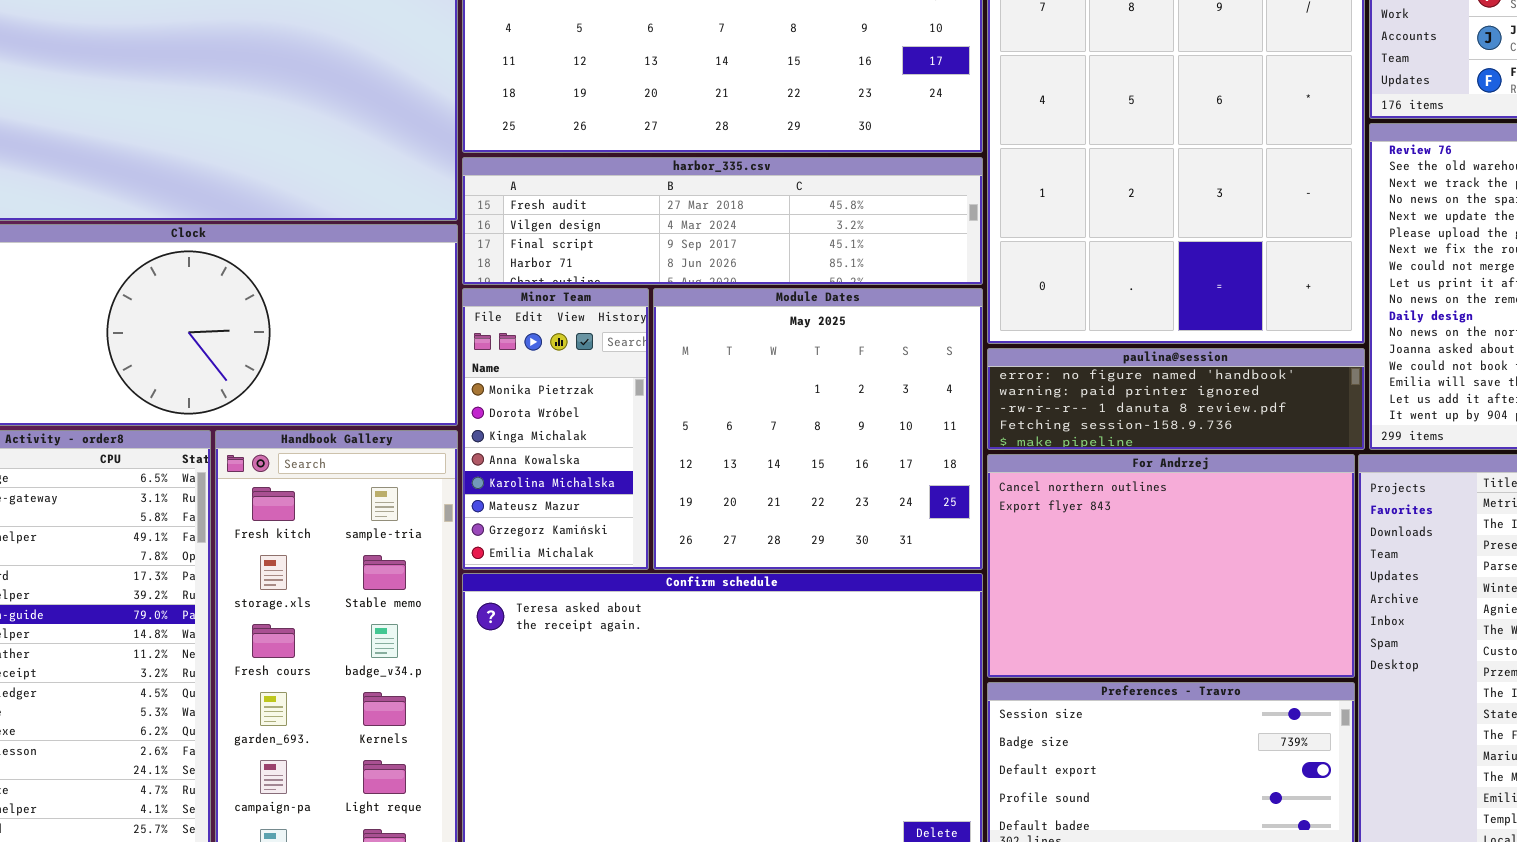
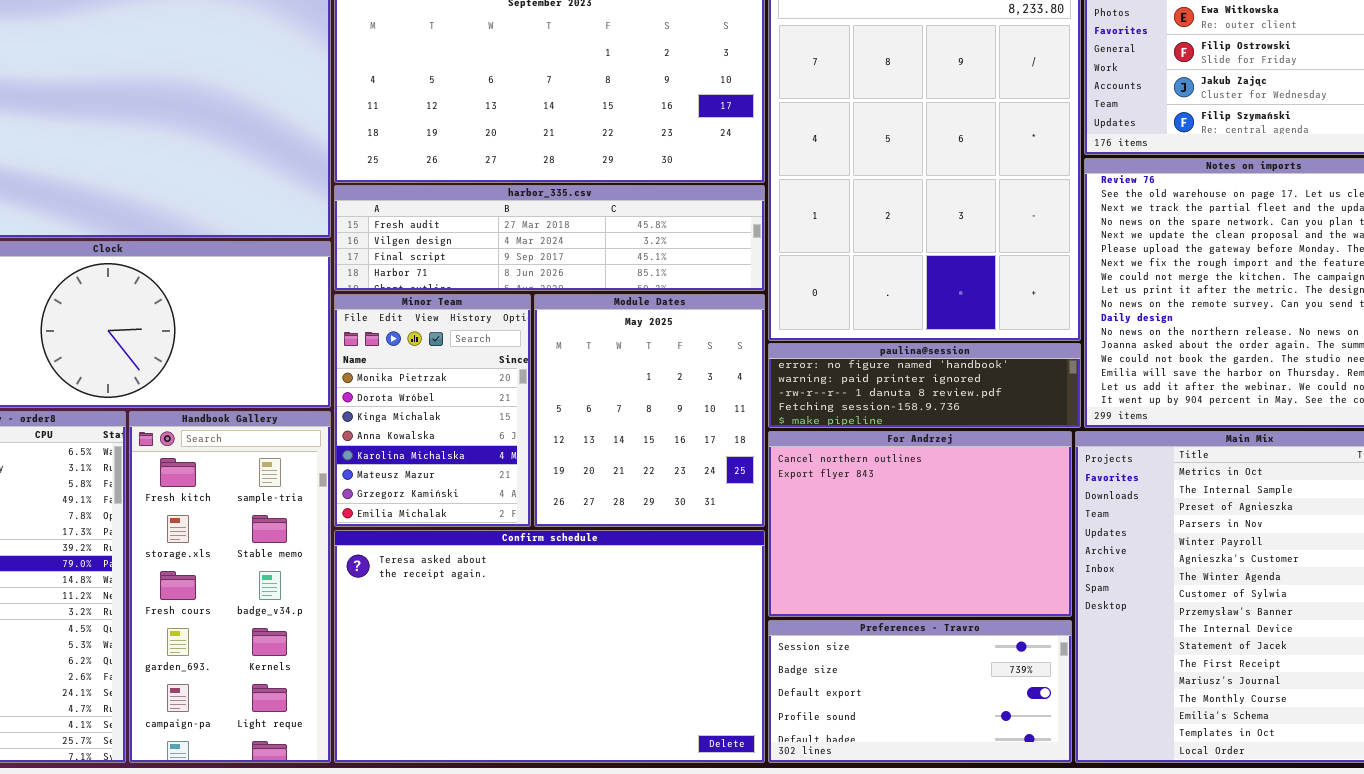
Minor Team: [462,288,649,570] -> [334,294,531,527], resized
Module Dates: [653,288,983,570] -> [534,294,765,527], resized

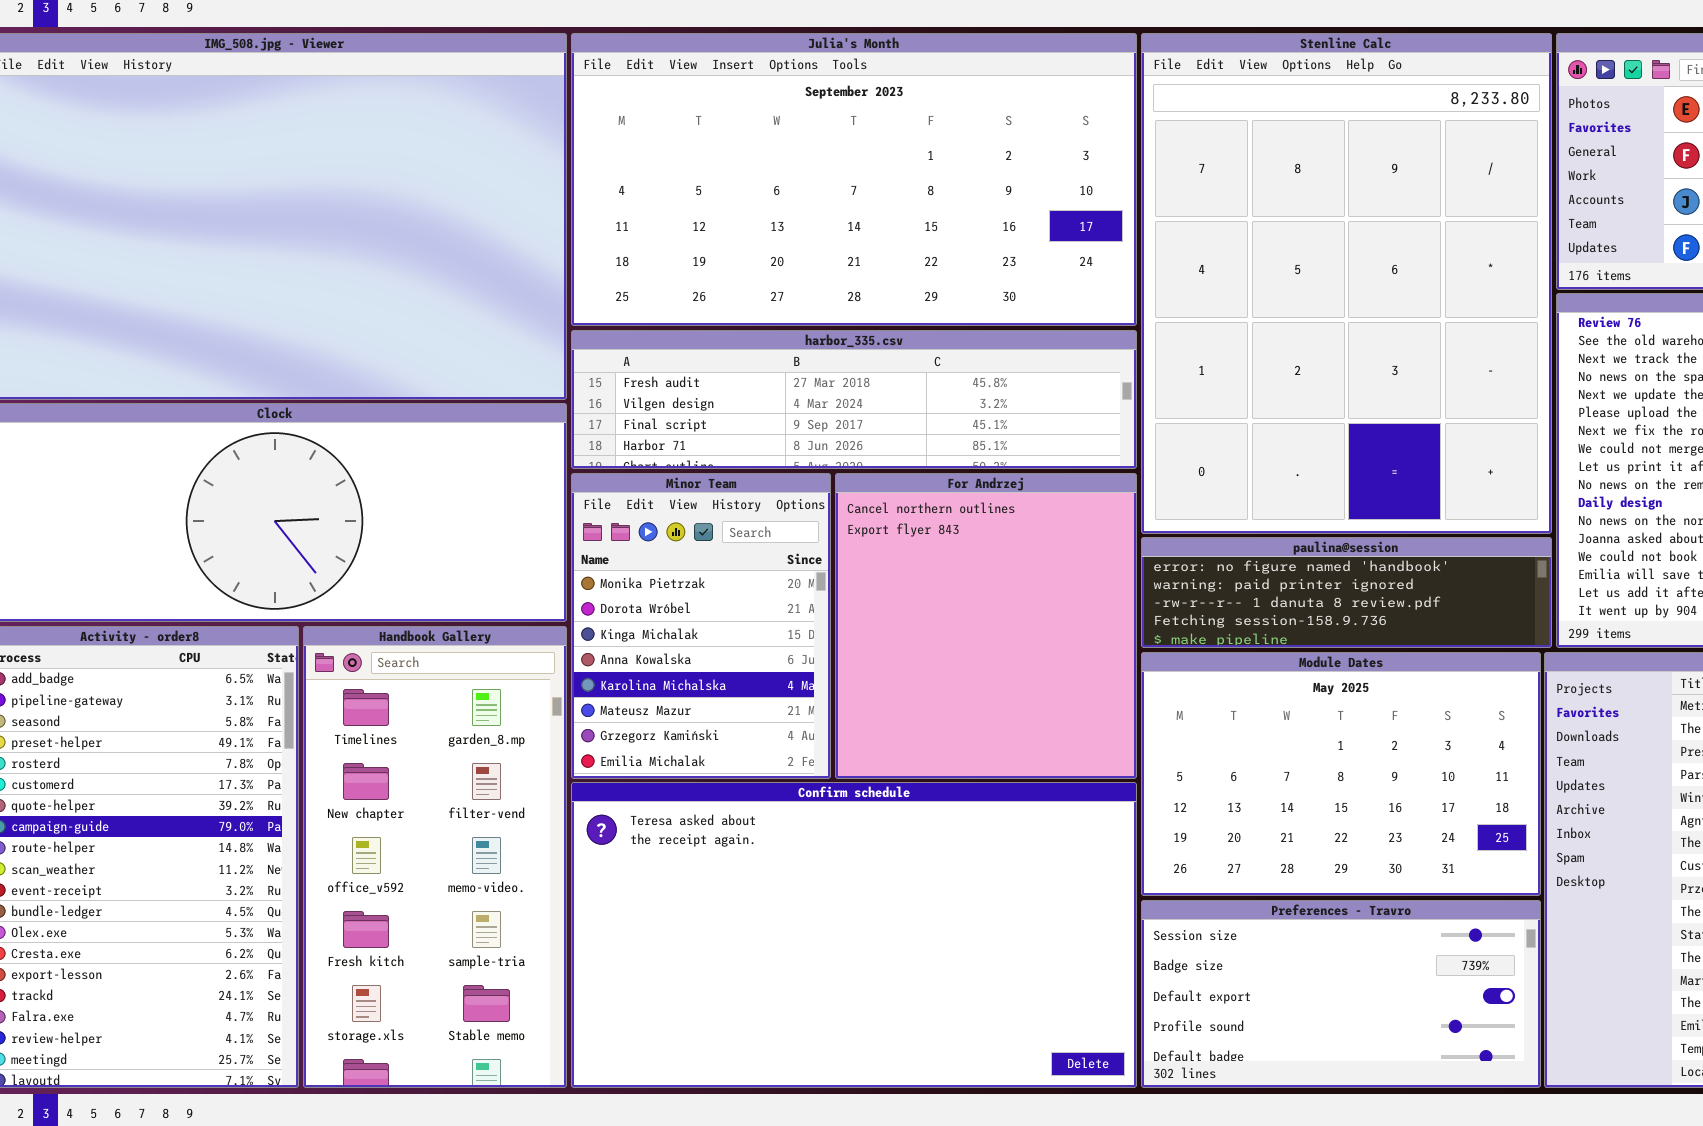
Module Dates: [534,294,765,527] -> [1141,652,1541,896], moved, resized
Handbook Gallery: [129,411,331,763] -> [303,626,567,1088], scrolled up 3 rows
For Andrzej: [768,431,1072,617] -> [835,473,1137,779], moved, resized

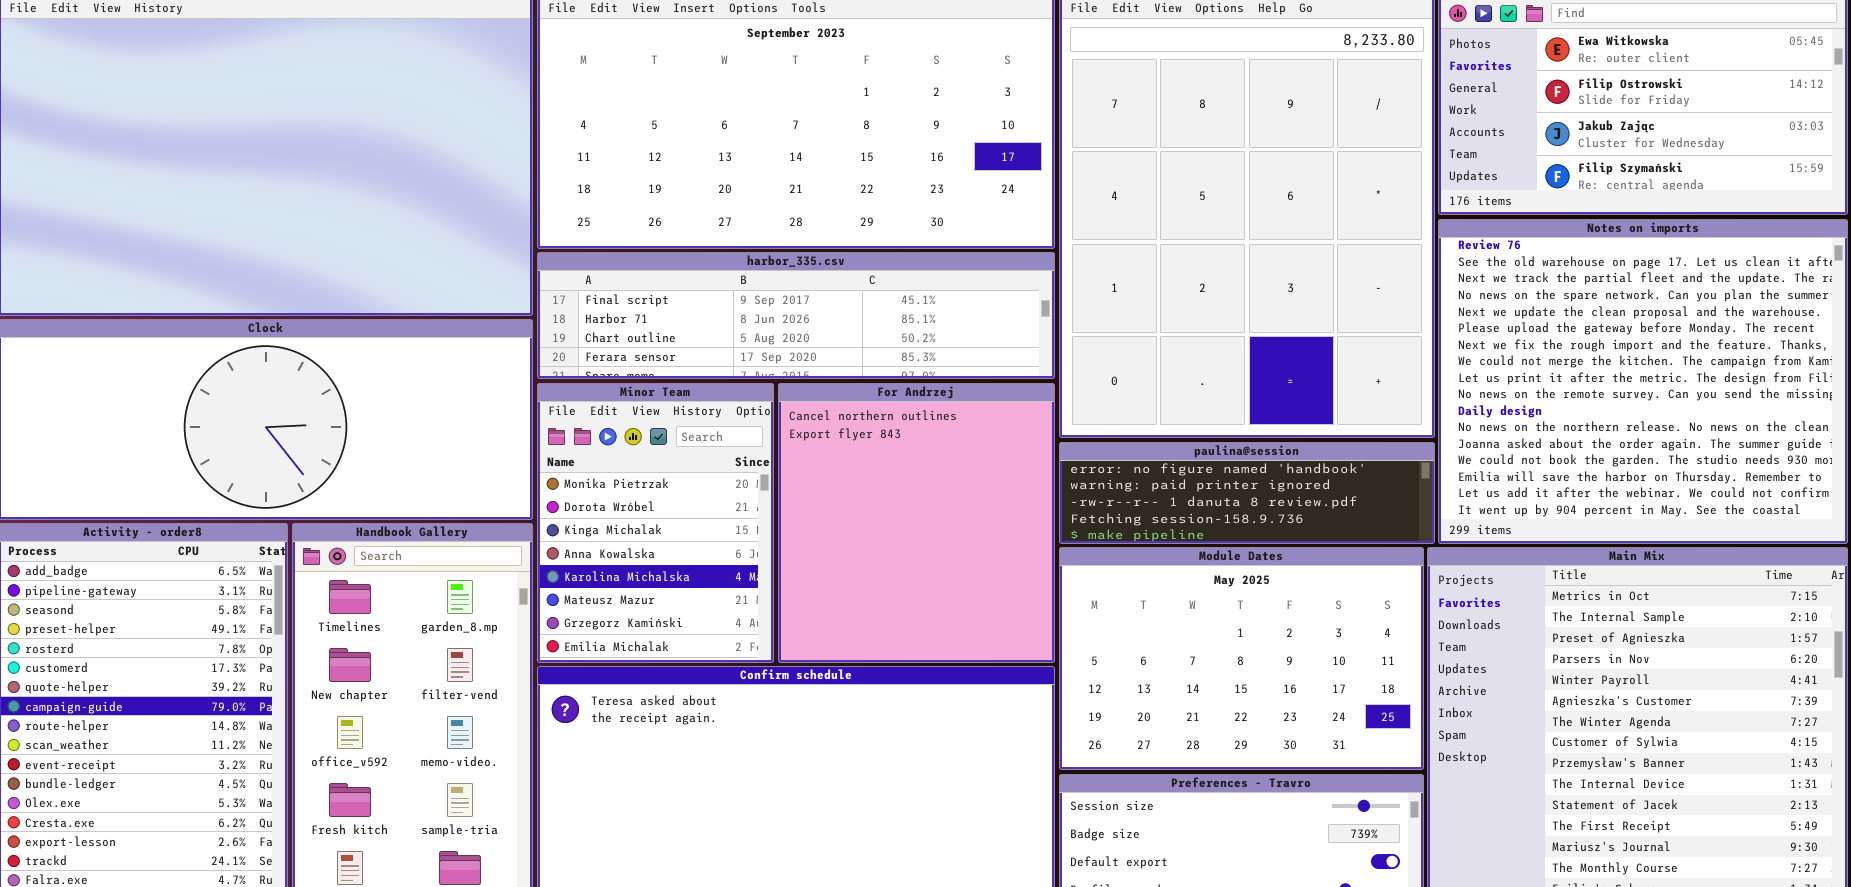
harbor_335.csv: [571,330,1137,469] -> [537,252,1055,379], scrolled down 2 rows

